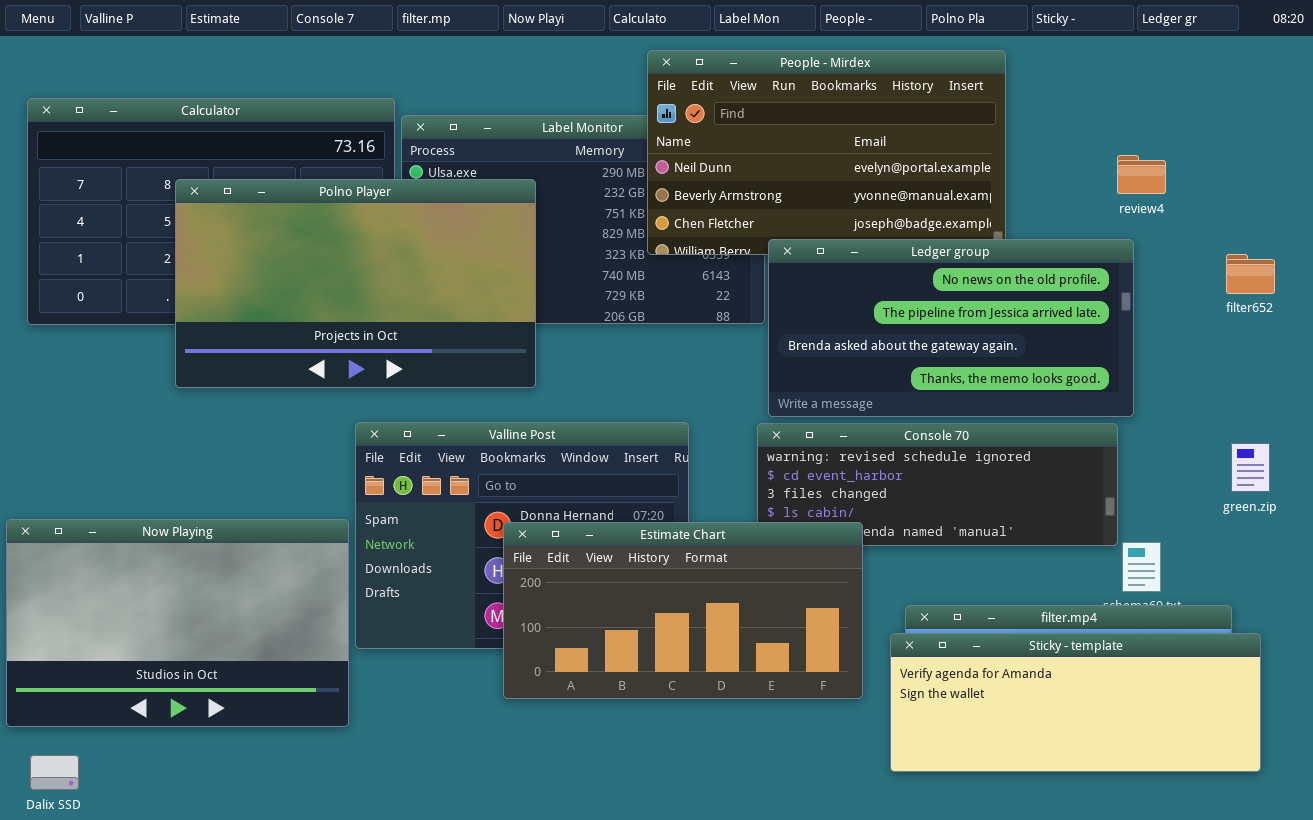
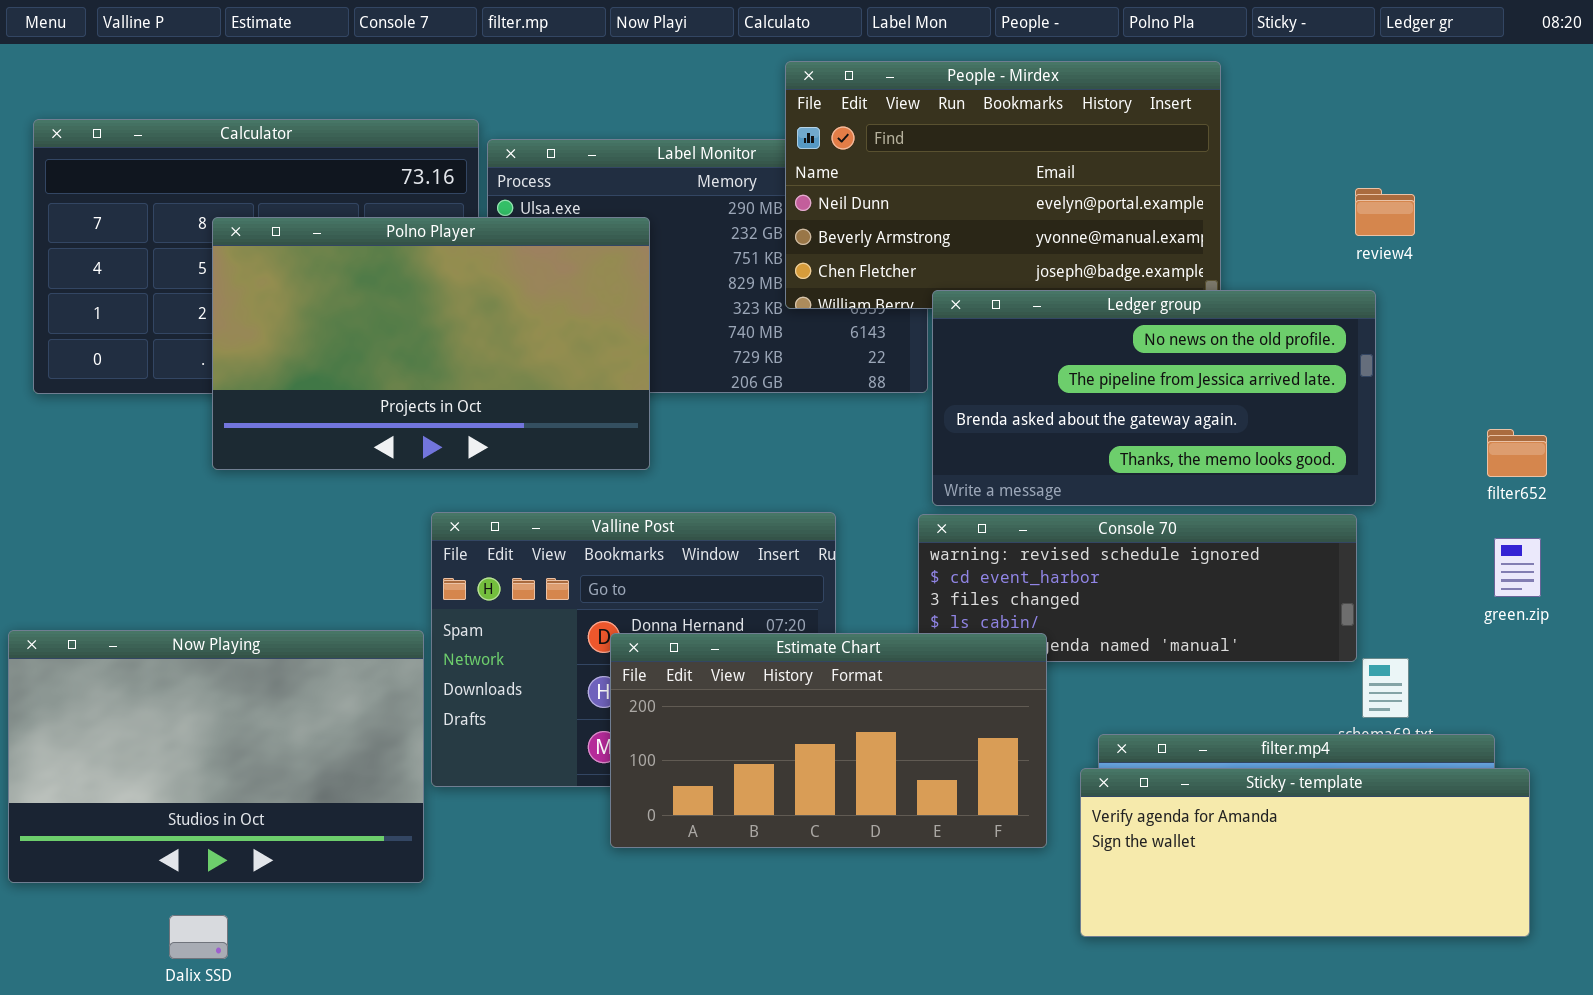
filter652: [1226,254,1275,294] -> [1487,429,1547,477], moved
Dalix SSD: [30,755,79,790] -> [169,915,228,959], moved

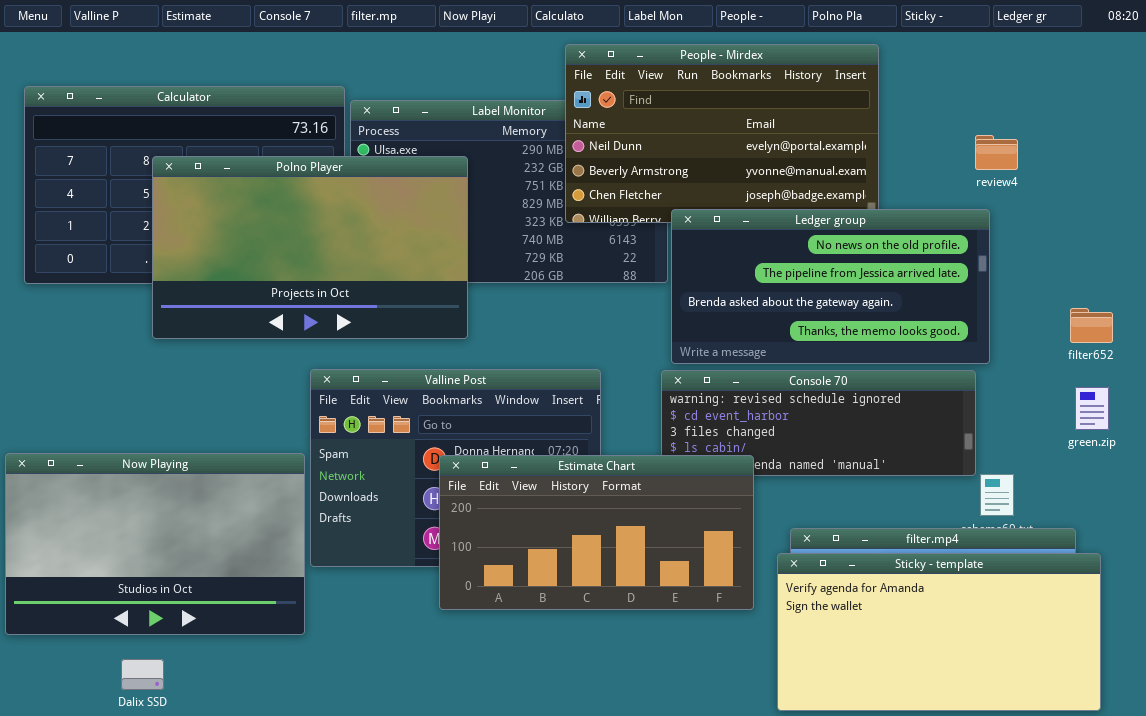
Sticky - template: [1080,768,1530,937] -> [777,553,1101,711], resized

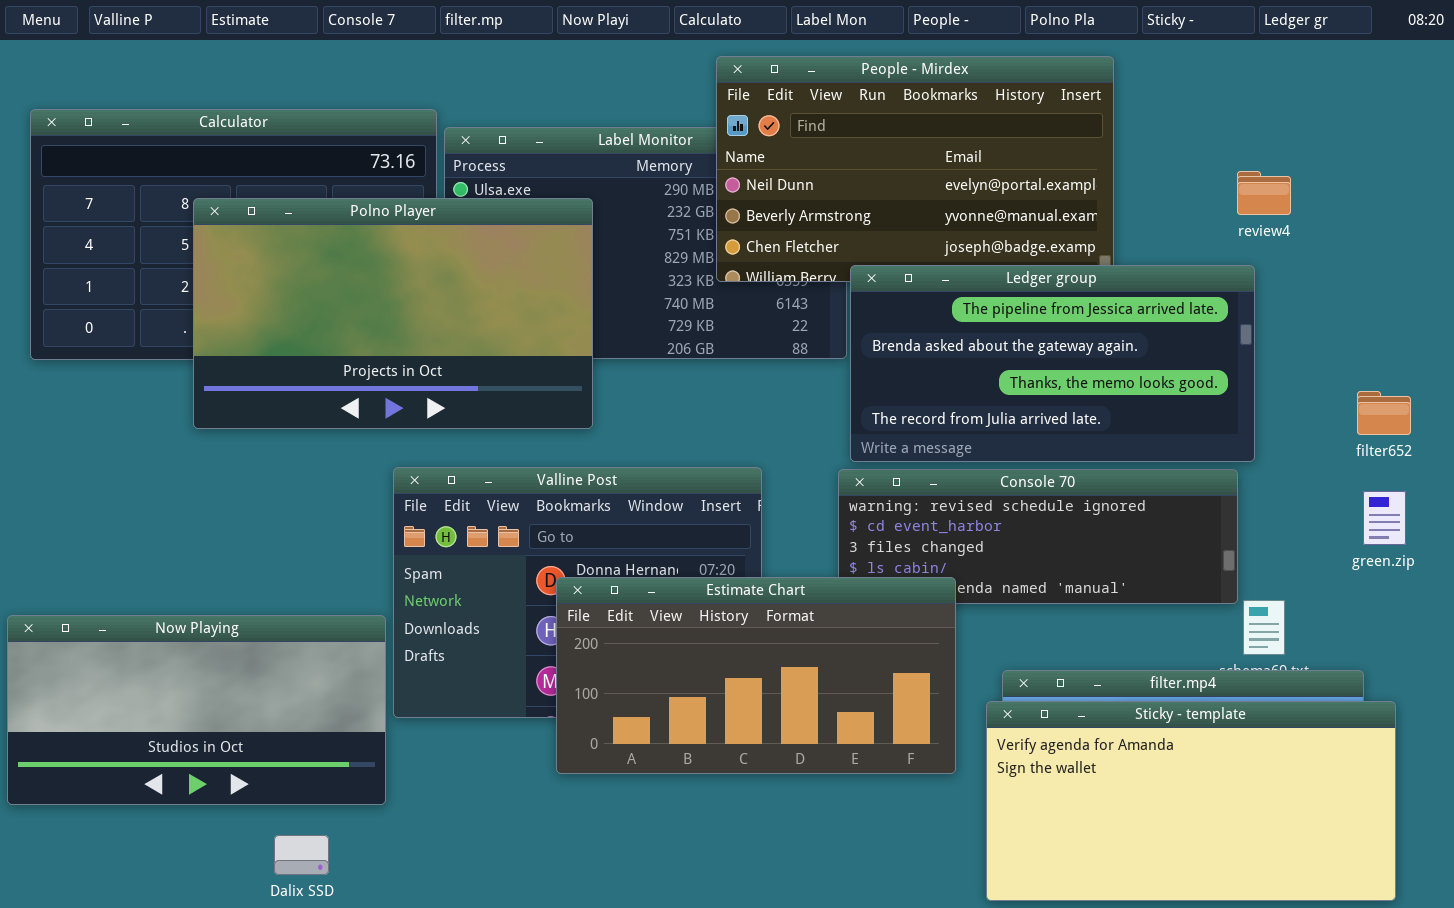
Ledger group: [671,209,990,364] -> [850,265,1255,462], scrolled down 1 row
Now Playing: [5,453,305,635] -> [7,615,386,805], resized
Dalix SSD: [121,659,164,690] -> [274,835,329,875], moved

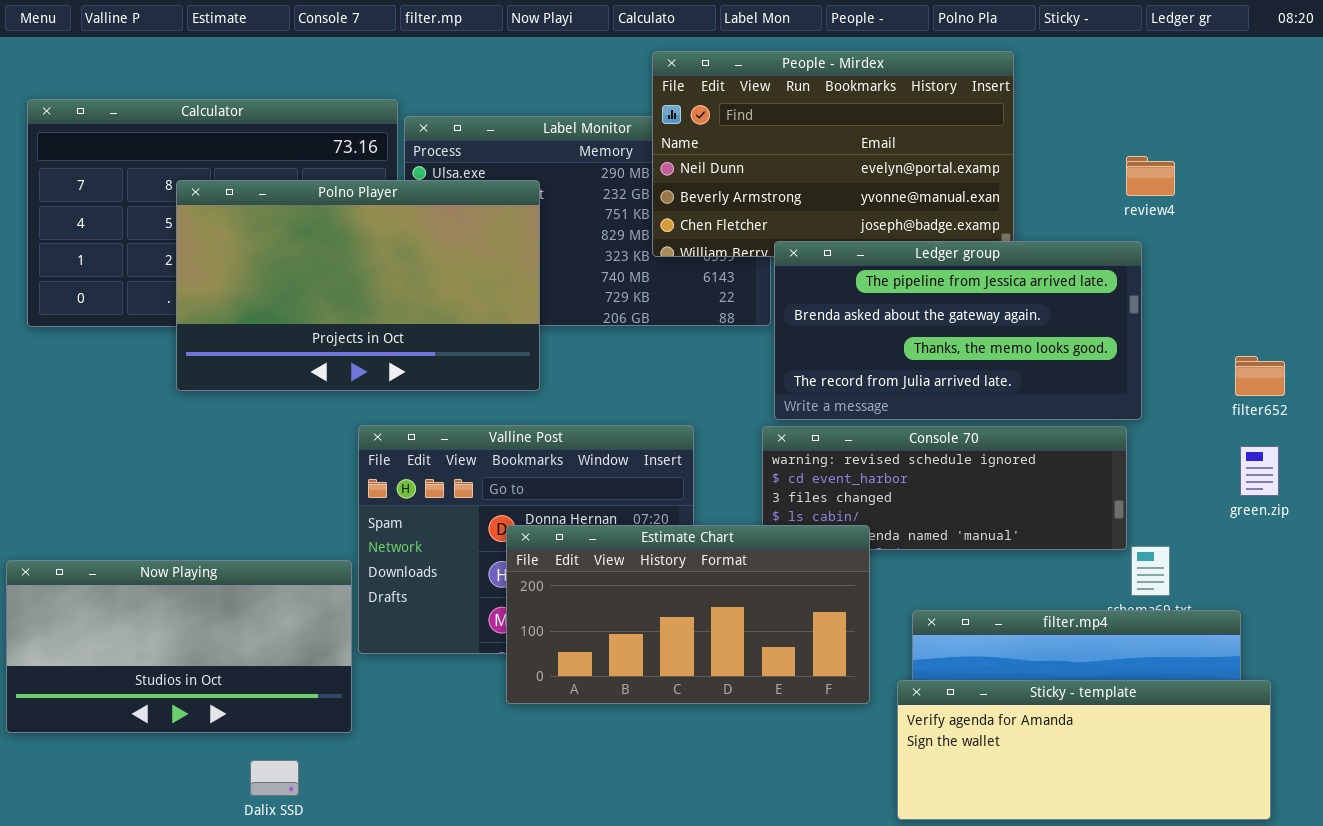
Sticky - template: [986,701,1396,901] -> [897,680,1271,820], resized

